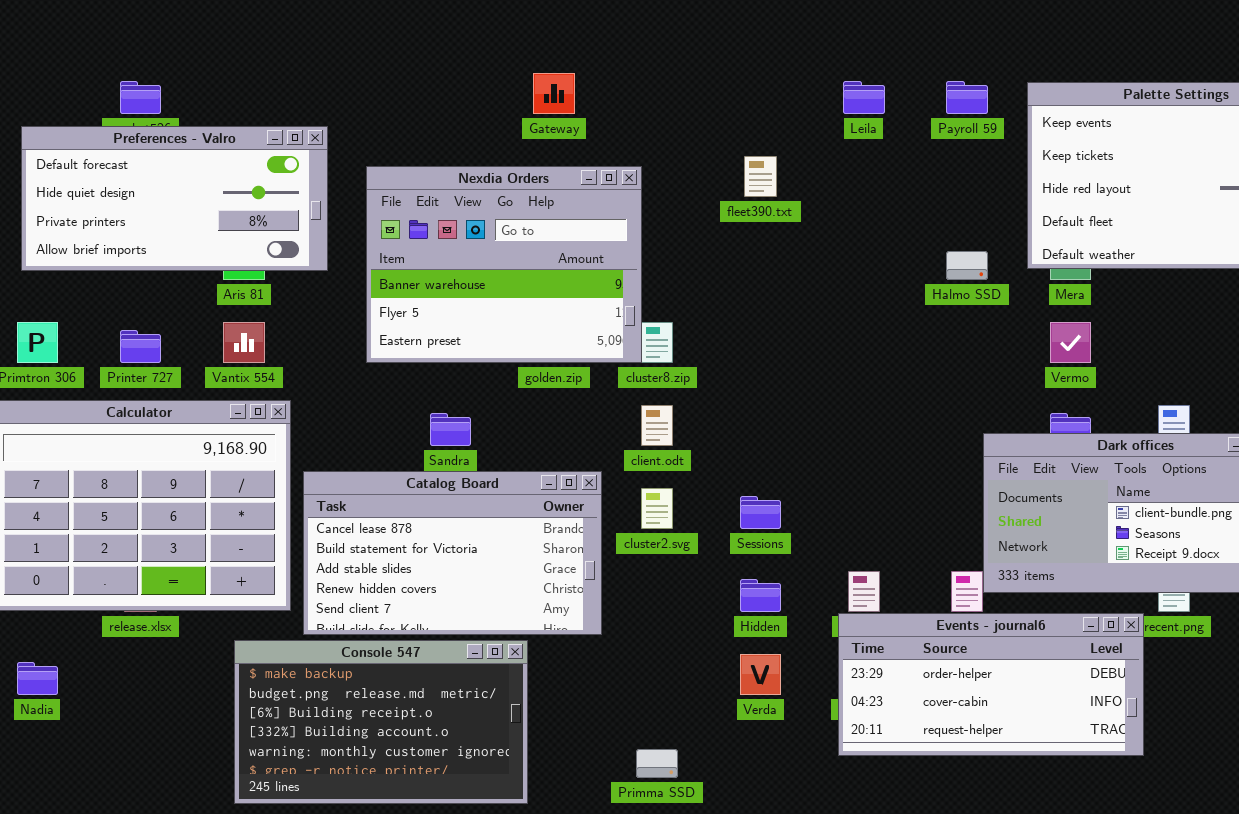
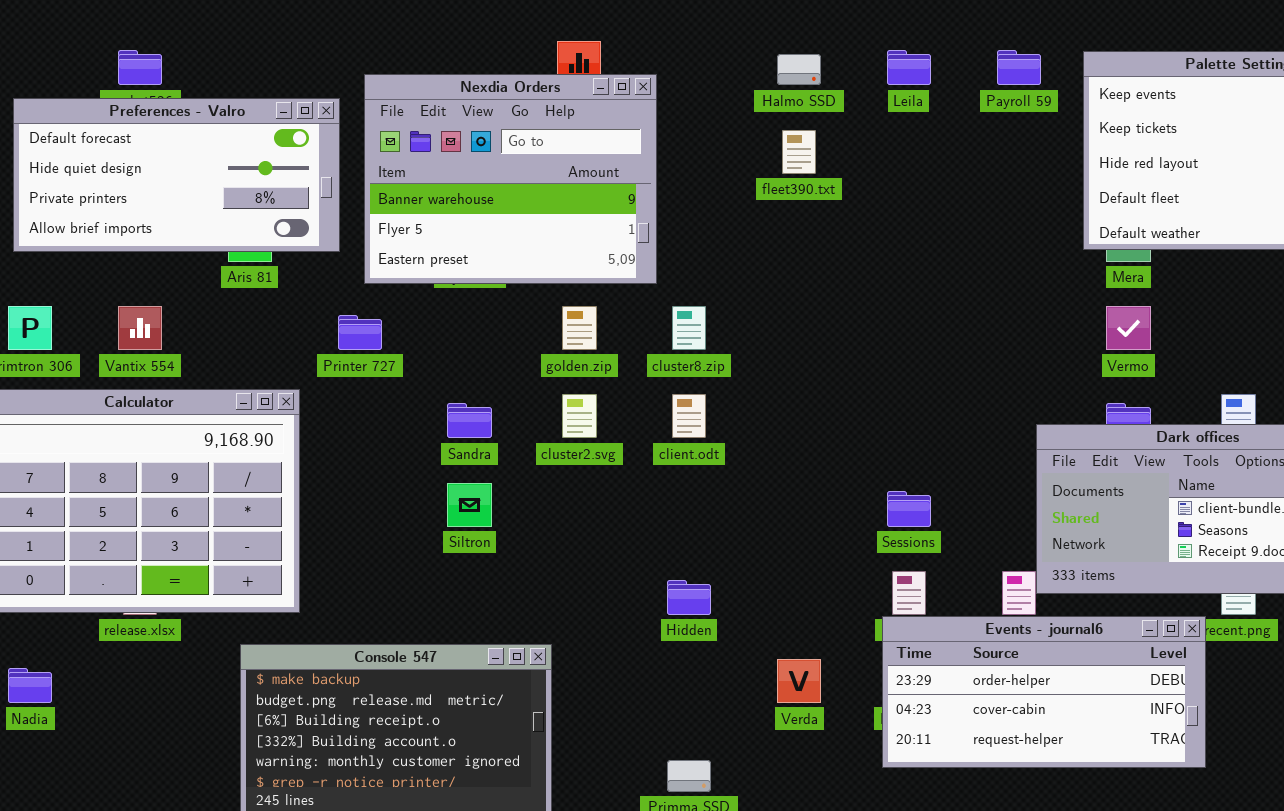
Nexdia Orders: [366,166,642,363] -> [364,74,657,284], moved
Halmo SSD: [946,251,988,280] -> [777,54,821,85], moved
Vantix 554: [223,322,265,363] -> [118,306,162,350], moved
Printer 727: [120,330,161,363] -> [338,315,382,350], moved
Catalog Board: [303,471,602,635] -> none, closed
cluster2.svg: [641,488,673,529] -> [562,394,597,438], moved
Sessions: [740,496,781,529] -> [887,491,931,527], moved
Hidden: [740,579,781,612] -> [667,580,711,615], moved

